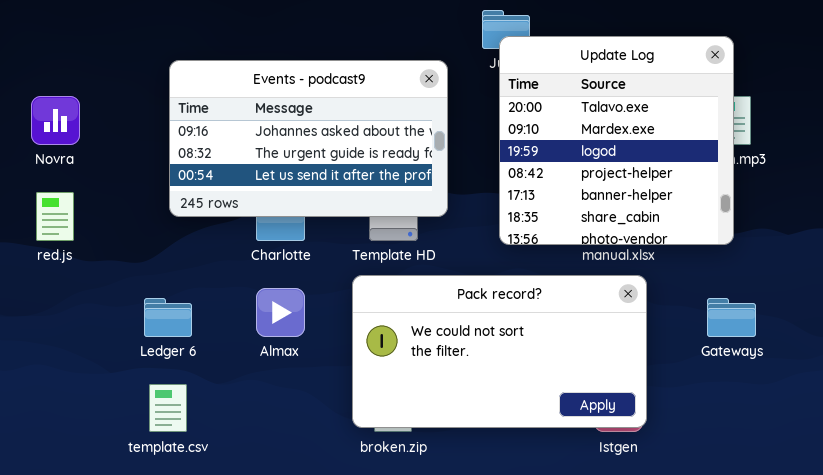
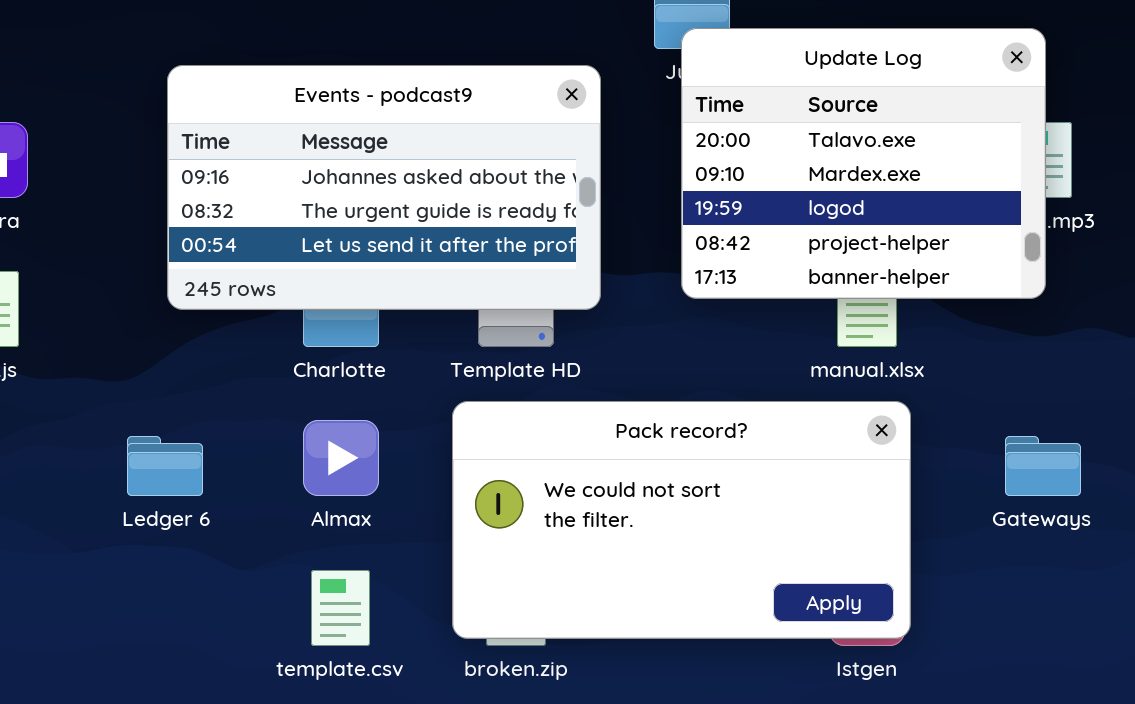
Update Log: [499,36,734,245] -> [681,28,1046,299], resized
template.csv: [149,384,187,432] -> [311,570,370,646], moved

